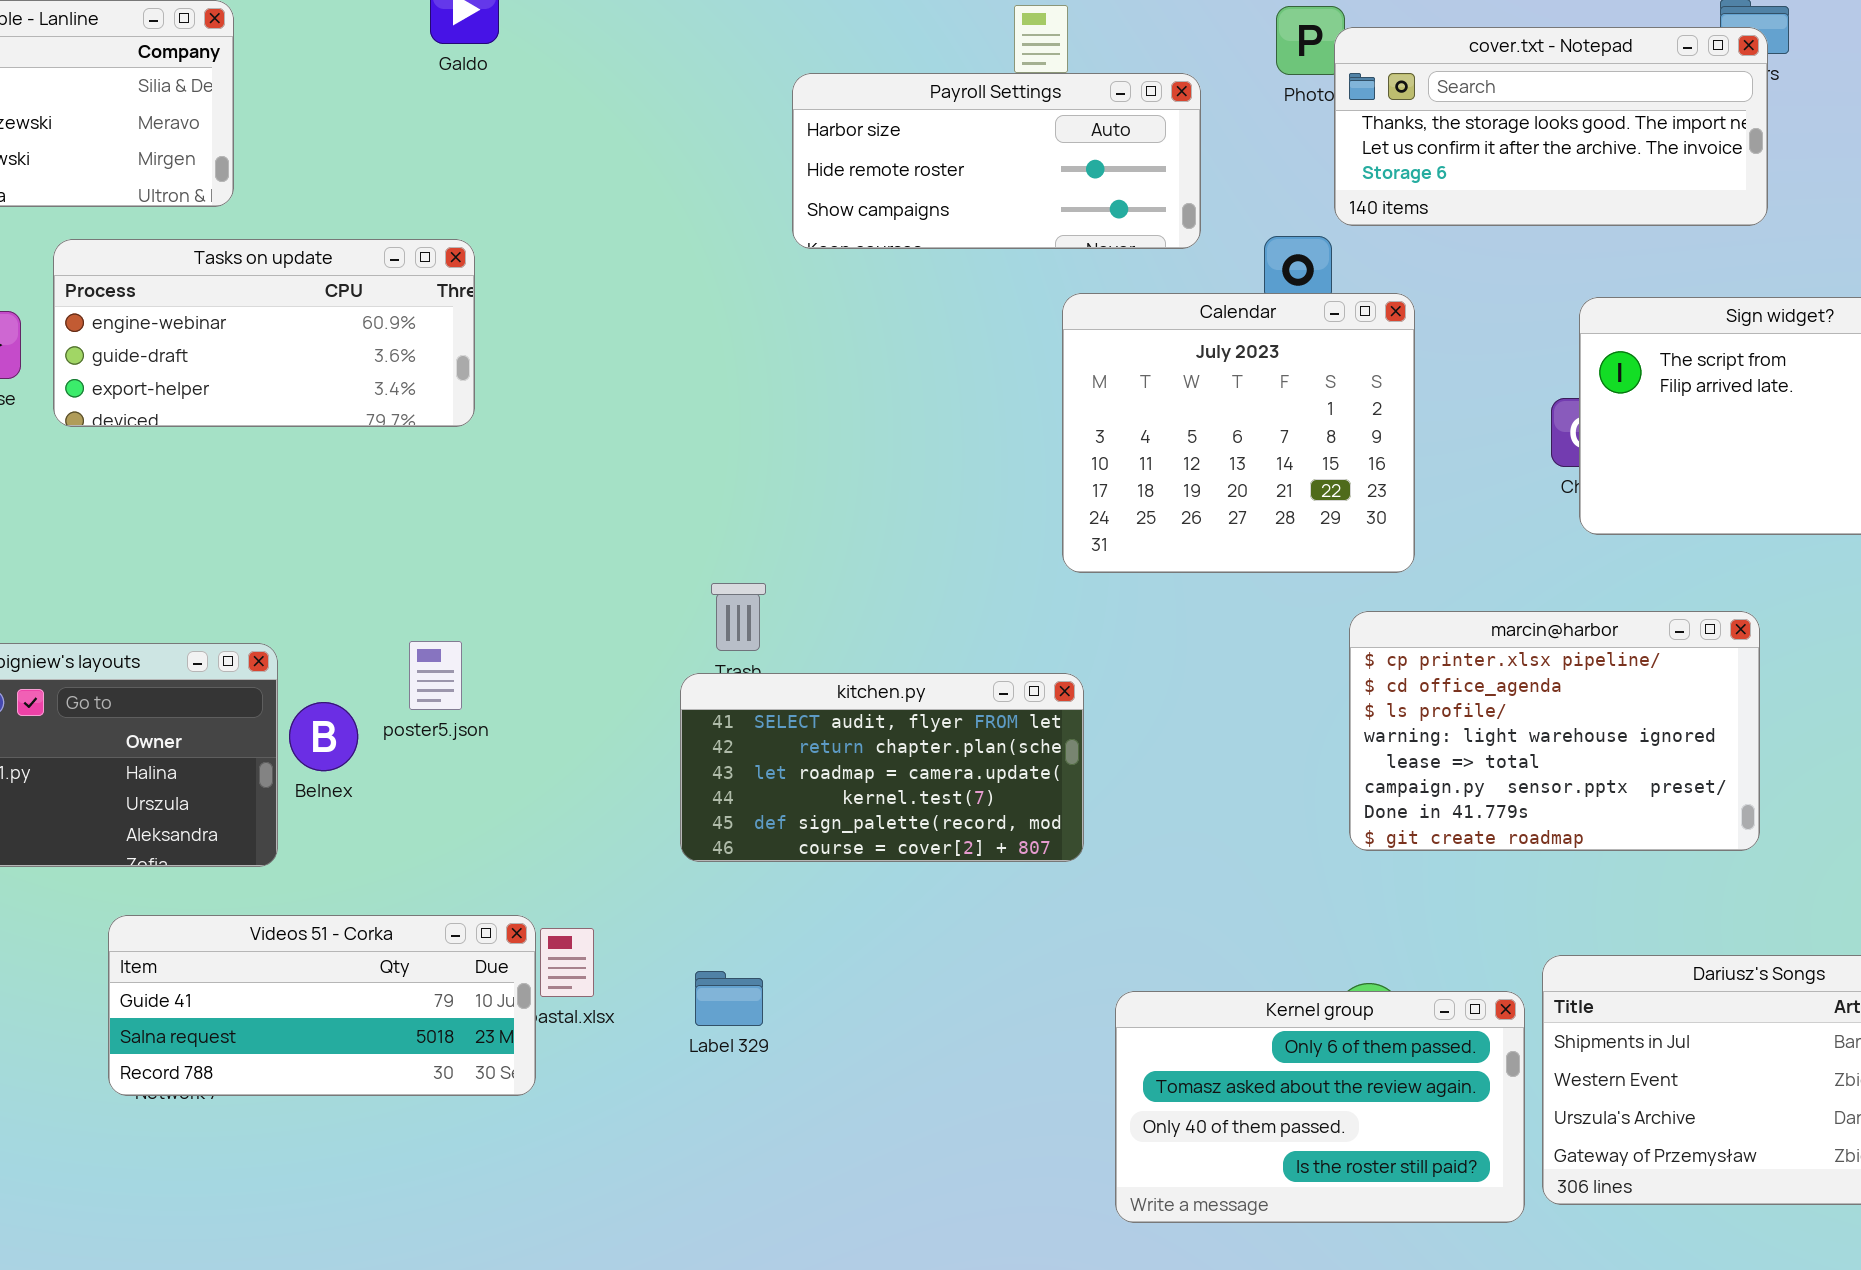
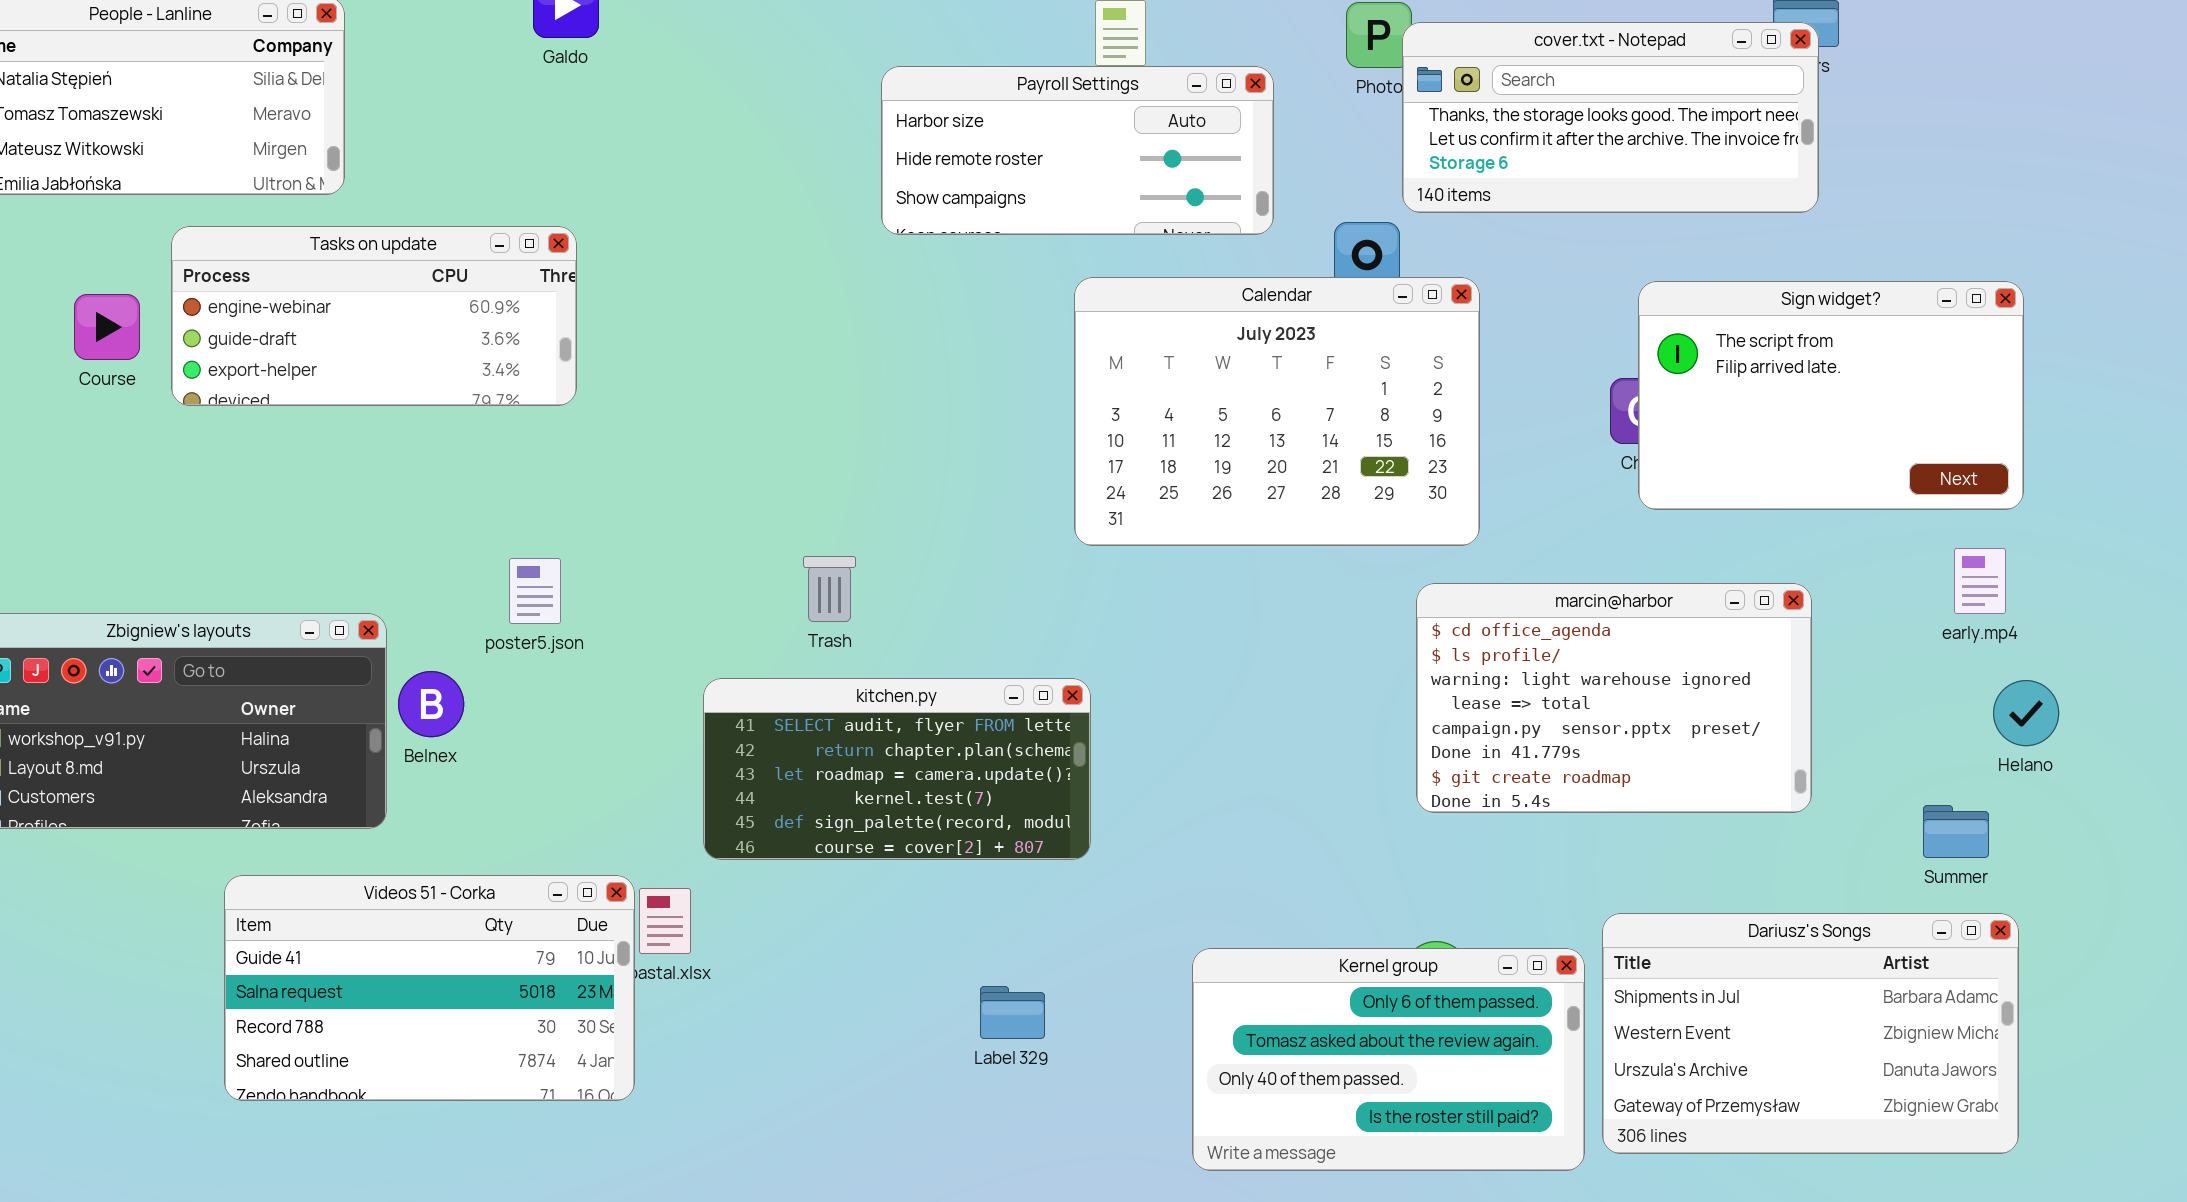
Calendar: [1062,293,1415,573] -> [1074,277,1480,546], resized
marcin@harbor: [1349,611,1760,851] -> [1416,583,1812,813], scrolled down 1 row
poster5.json: [409,641,462,710] -> [509,558,561,624], moved
kitchen.py: [680,673,1084,862] -> [703,678,1091,860], moved
Videos 51 - Corka: [108,915,536,1096] -> [224,875,635,1101], resized
Label 329: [695,971,763,1026] -> [980,986,1045,1039], moved

